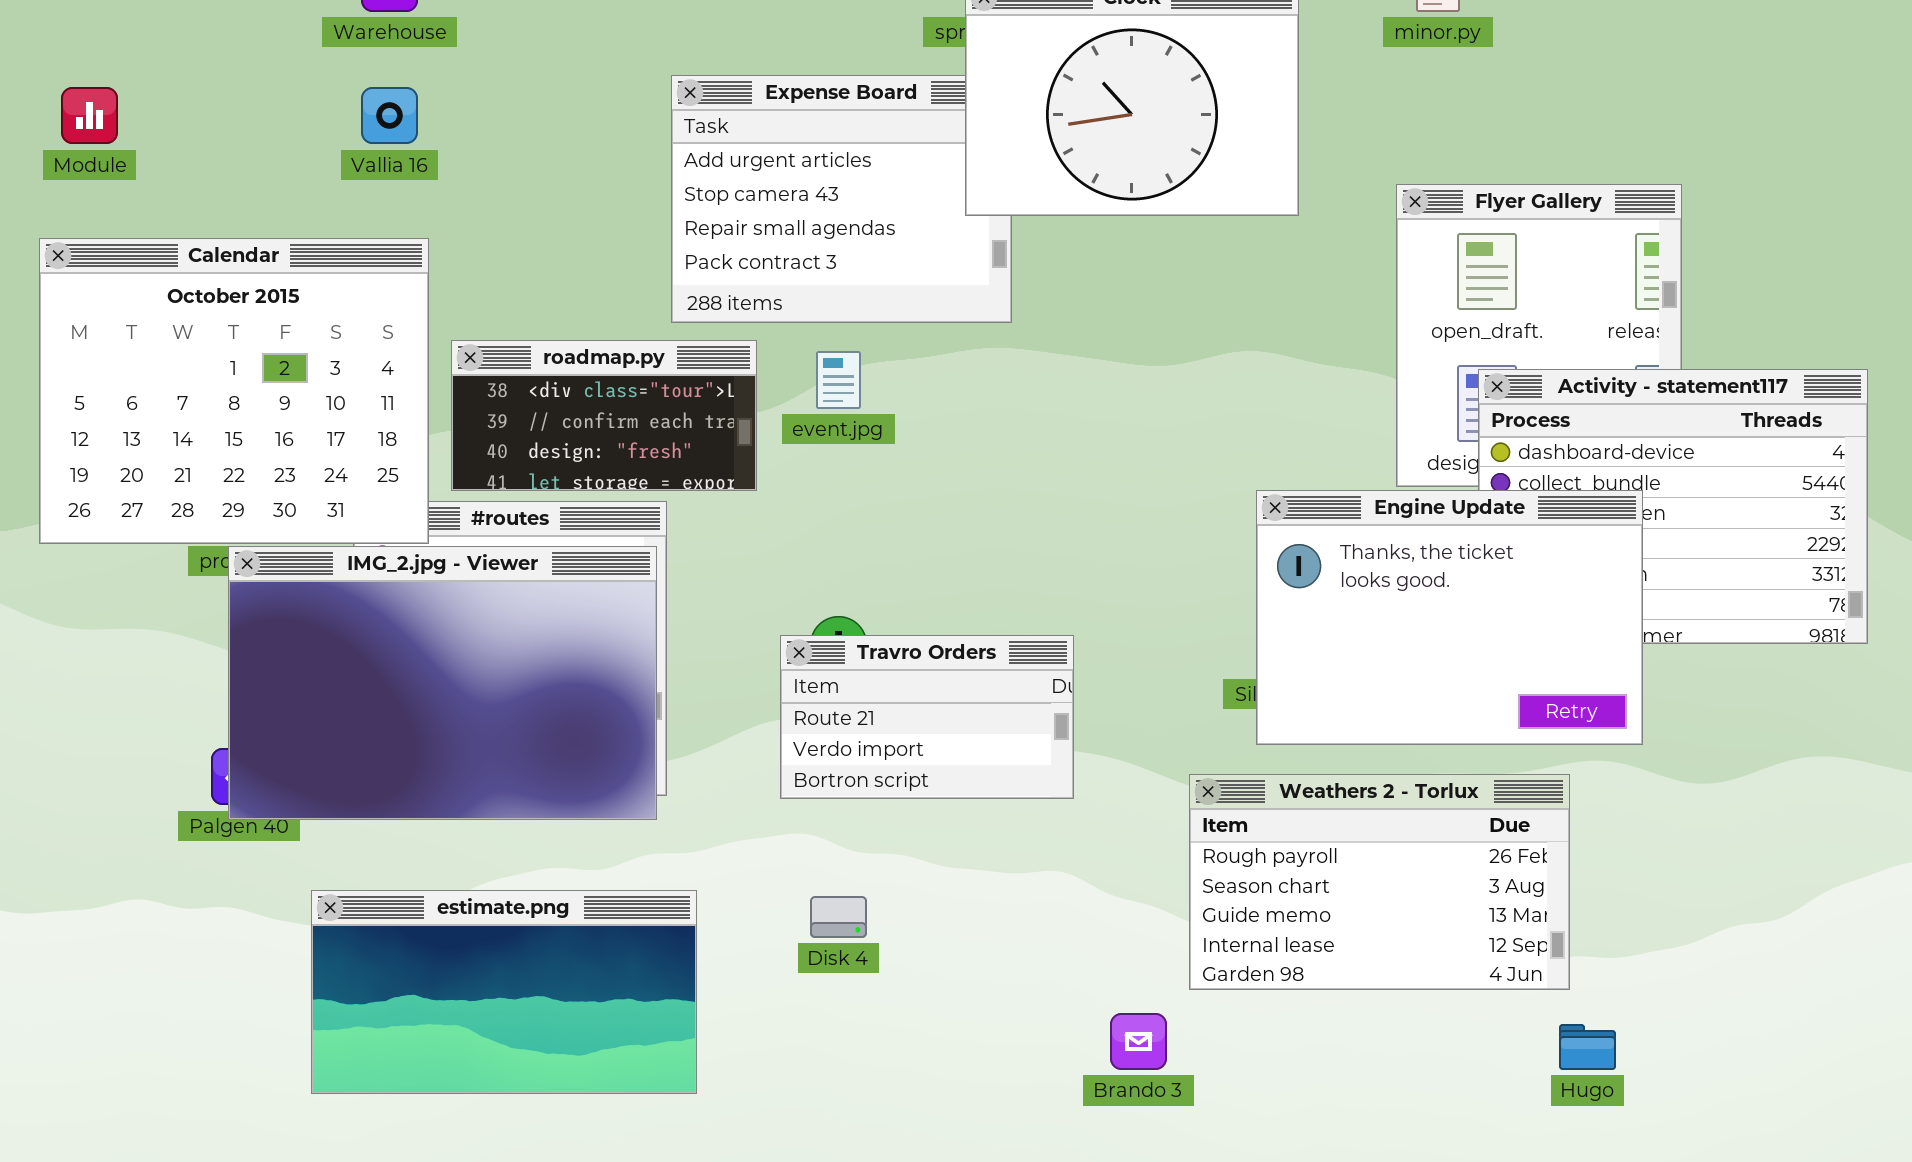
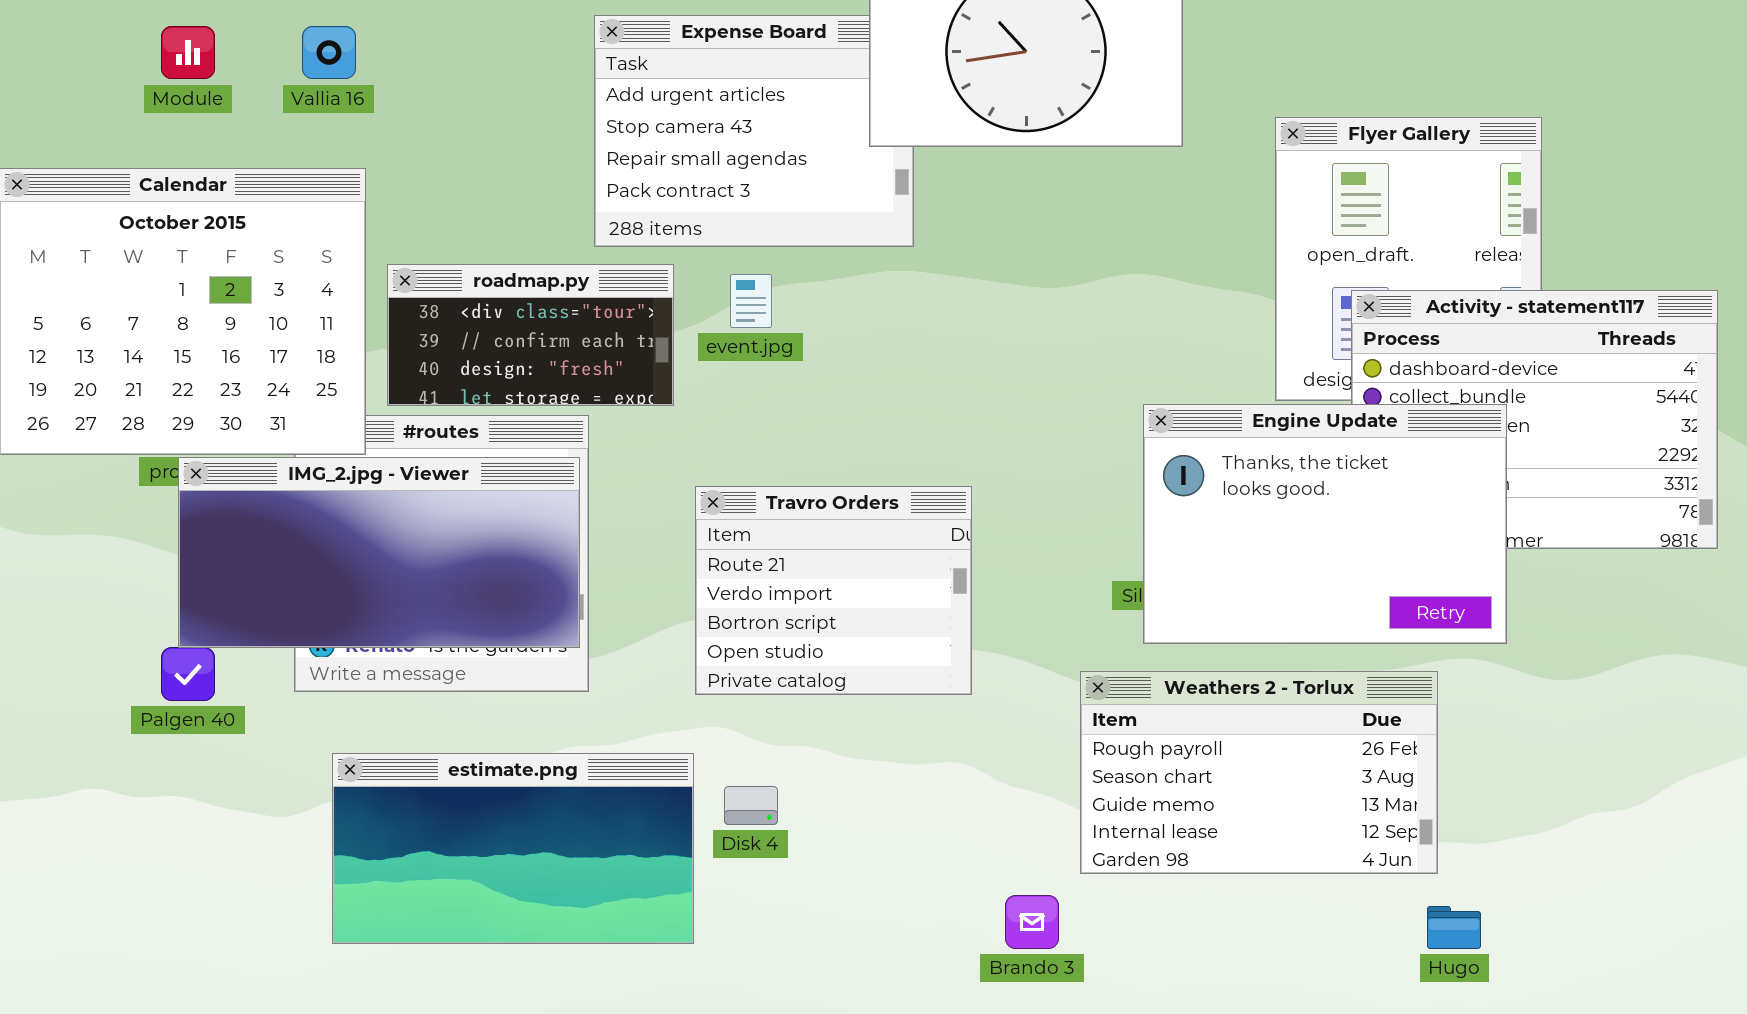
Module: [61,87,118,144] -> [161,26,215,79], moved
IMG_2.jpg - Viewer: [228,546,657,820] -> [178,457,580,648], resized
Travro Orders: [780,635,1074,799] -> [695,486,972,695], resized
estimate.png: [311,890,697,1094] -> [332,753,694,944], moved

